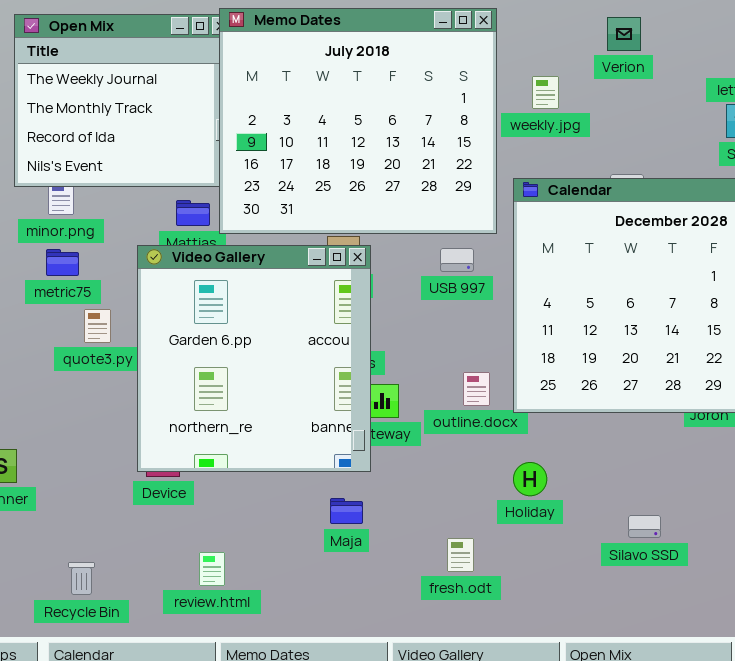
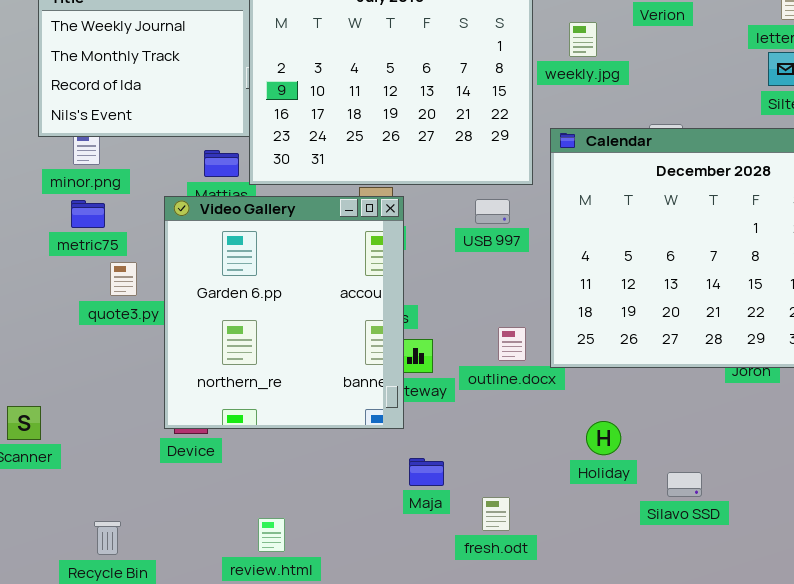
Holiday: [513,462,547,496] -> [586,421,621,455], moved
Maja: [330,498,363,524] -> [409,458,444,486], moved
review.html: [199,552,225,586] -> [258,518,285,552], moved

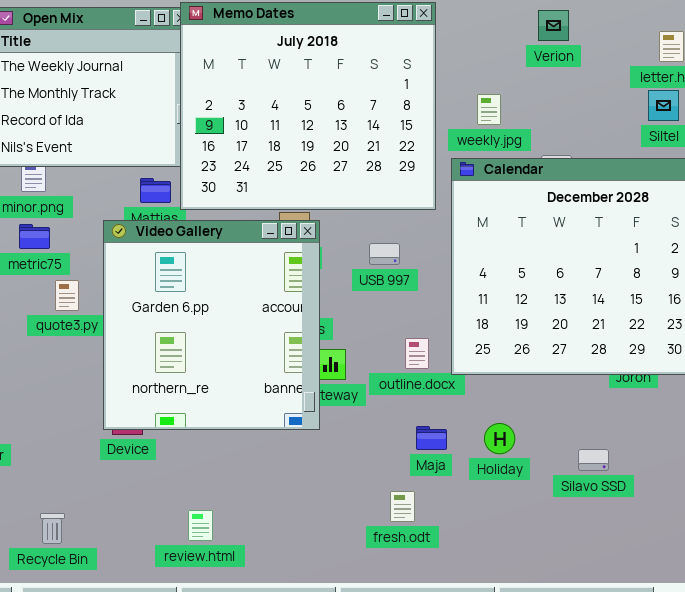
weekly.jpg: [569,22,597,57] -> [477,94,501,125], moved
USB 997: [475,199,510,224] -> [369,243,400,265], moved
Maja: [409,458,444,486] -> [416,426,447,450], moved
Silavo SSD: [667,472,702,497] -> [578,449,609,471], moved

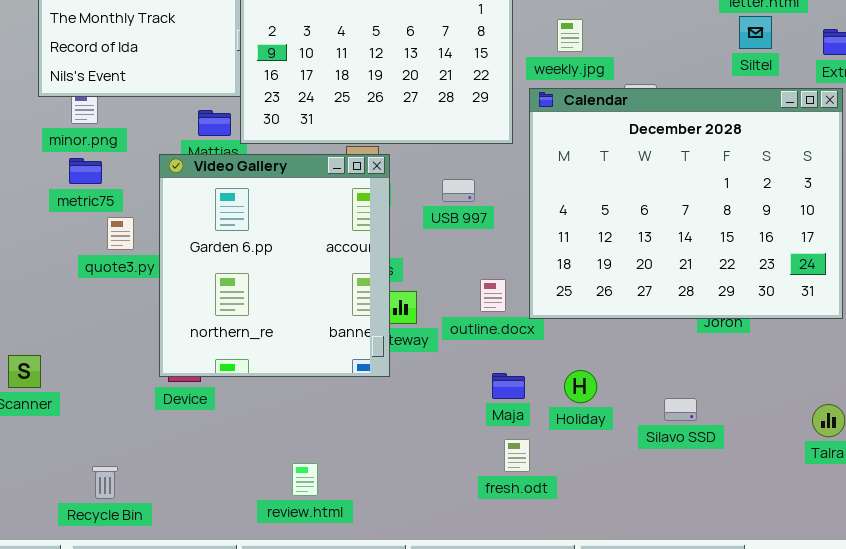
fresh.odt: [390,491,415,522] -> [504,439,530,472], moved
review.html: [188,510,213,541] -> [292,463,318,496], moved

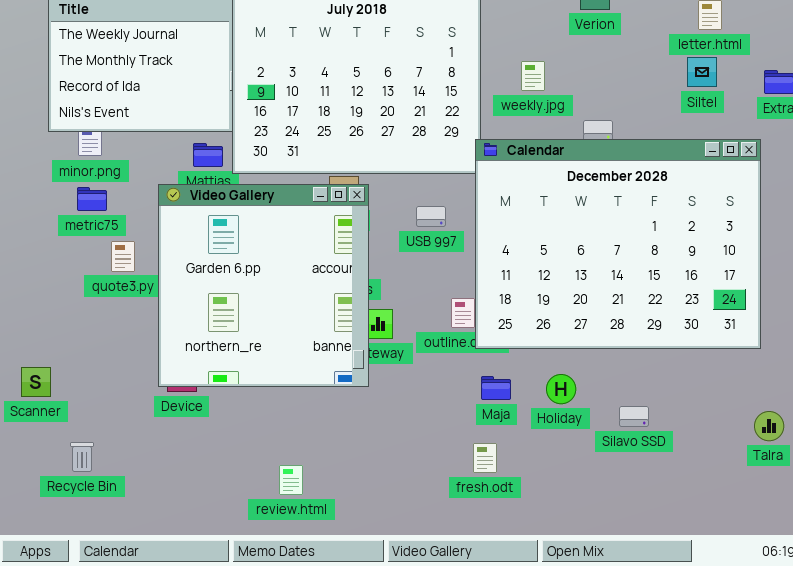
Calendar: [529,88,843,319] -> [475,139,761,349], moved
Holiday: [564,370,597,403] -> [546,374,576,404], moved
Maja: [492,373,525,399] -> [481,376,511,400], moved
Recycle Bin: [92,466,118,499] -> [70,442,94,472], moved

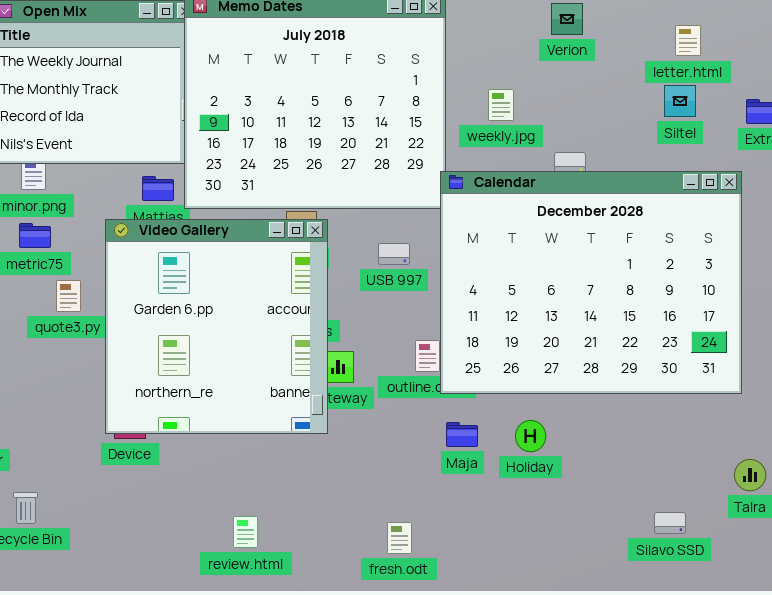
Silavo SSD: [619,406,649,427] -> [654,512,686,534], moved
fresh.odt: [473,443,497,473] -> [387,522,412,554], moved

